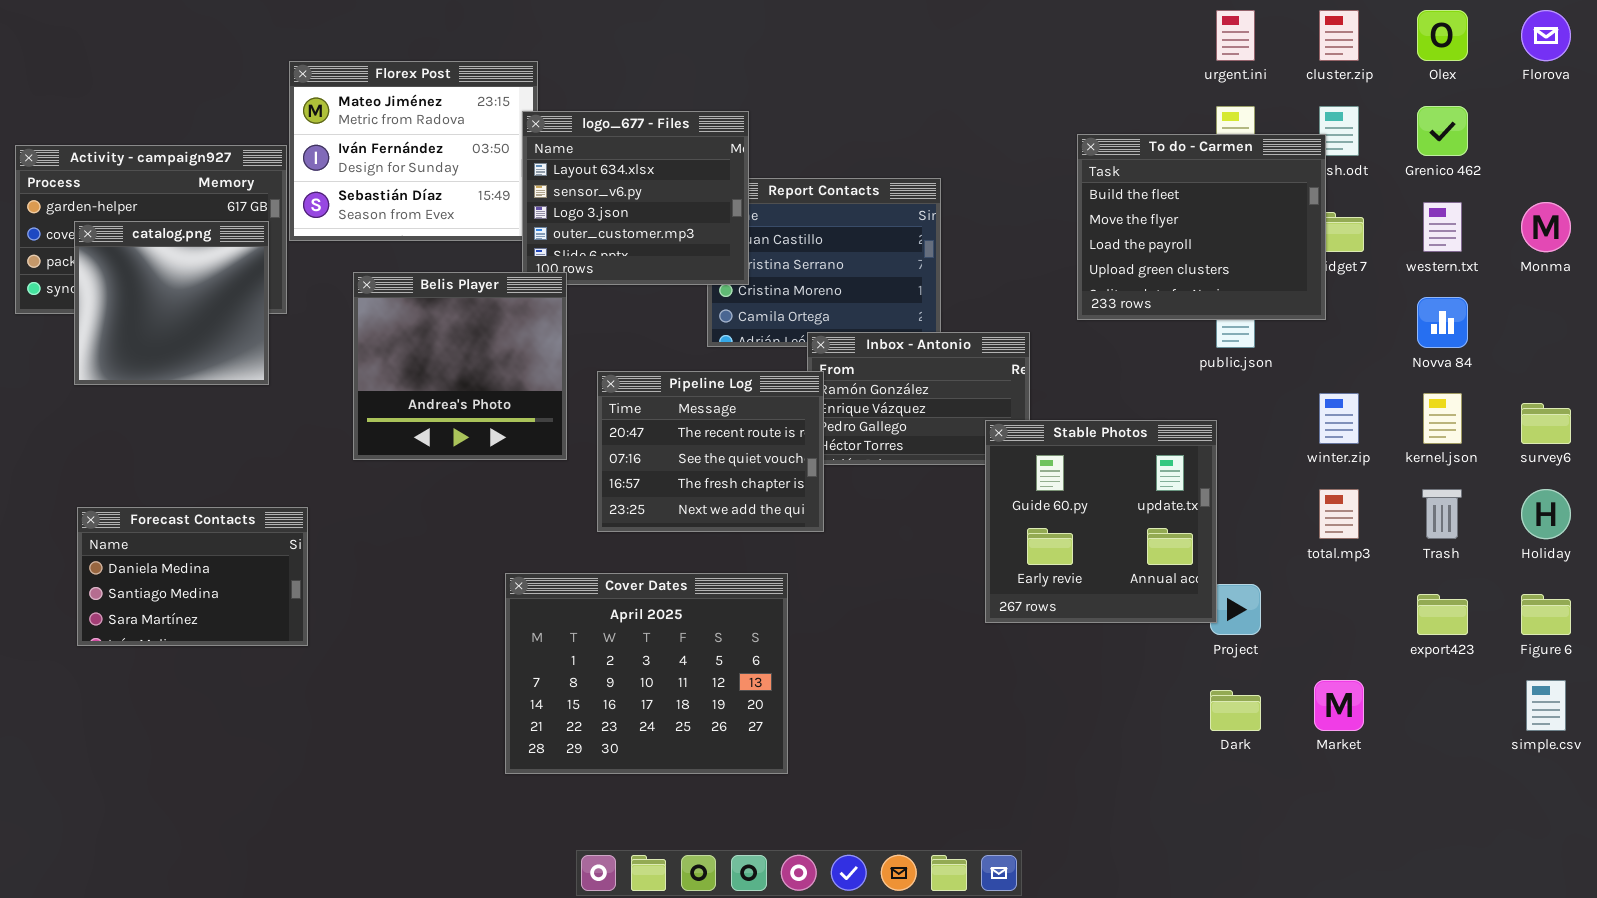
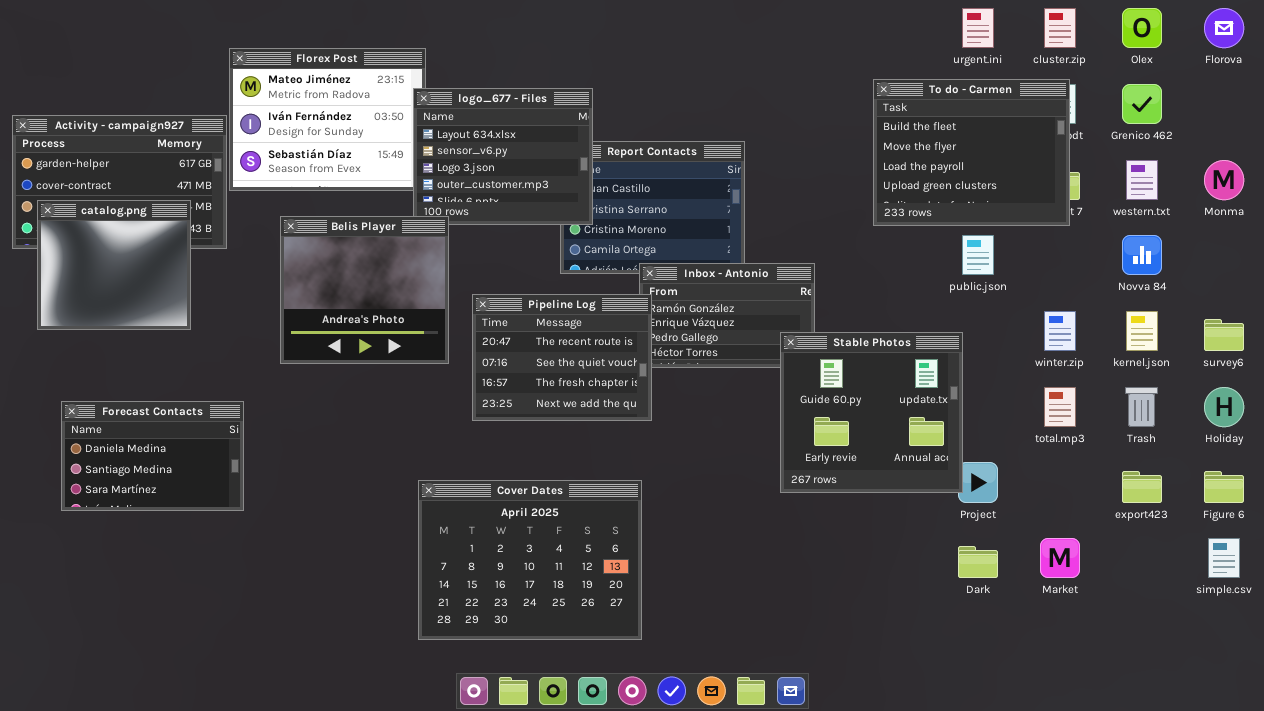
To do - Carmen: [1077,134,1326,320] -> [873,79,1070,226], moved
catalog.png: [74,221,269,385] -> [37,200,191,330], moved
Cover Dates: [505,573,788,774] -> [418,480,642,640], moved

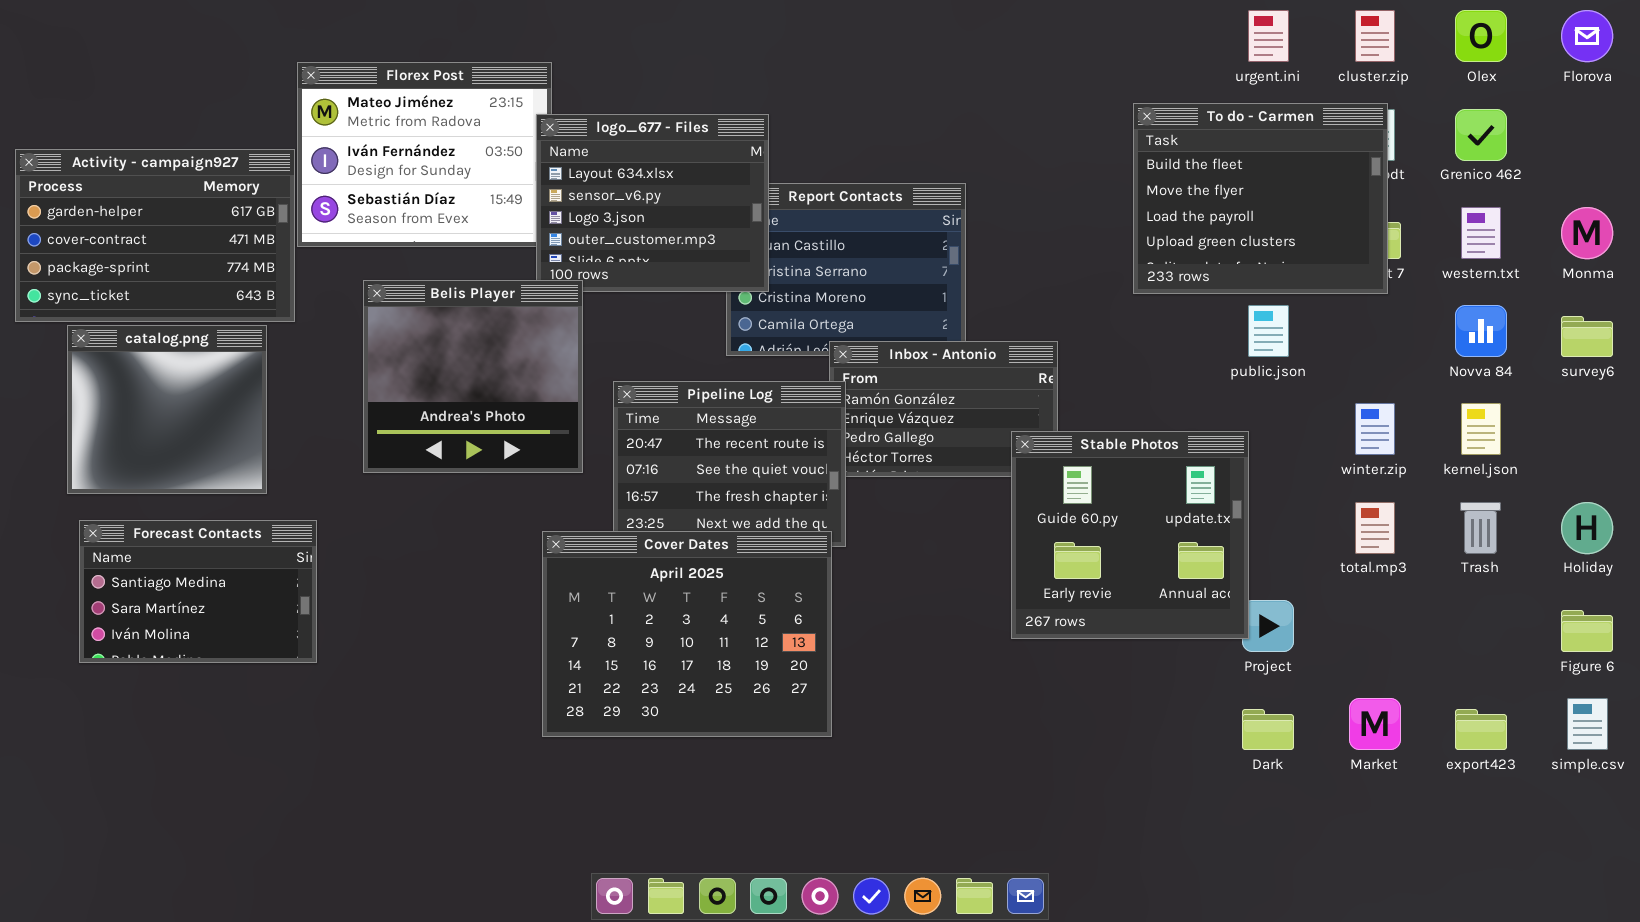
catalog.png: [37,200,191,330] -> [67,325,267,494], moved
survey6: [1204,319,1244,351] -> [1561,316,1613,357], moved
Forecast Contacts: [61,401,244,511] -> [79,520,317,663], scrolled down 1 row
export423: [1122,471,1162,503] -> [1455,709,1507,750], moved
Cover Dates: [418,480,642,640] -> [542,531,832,737], moved

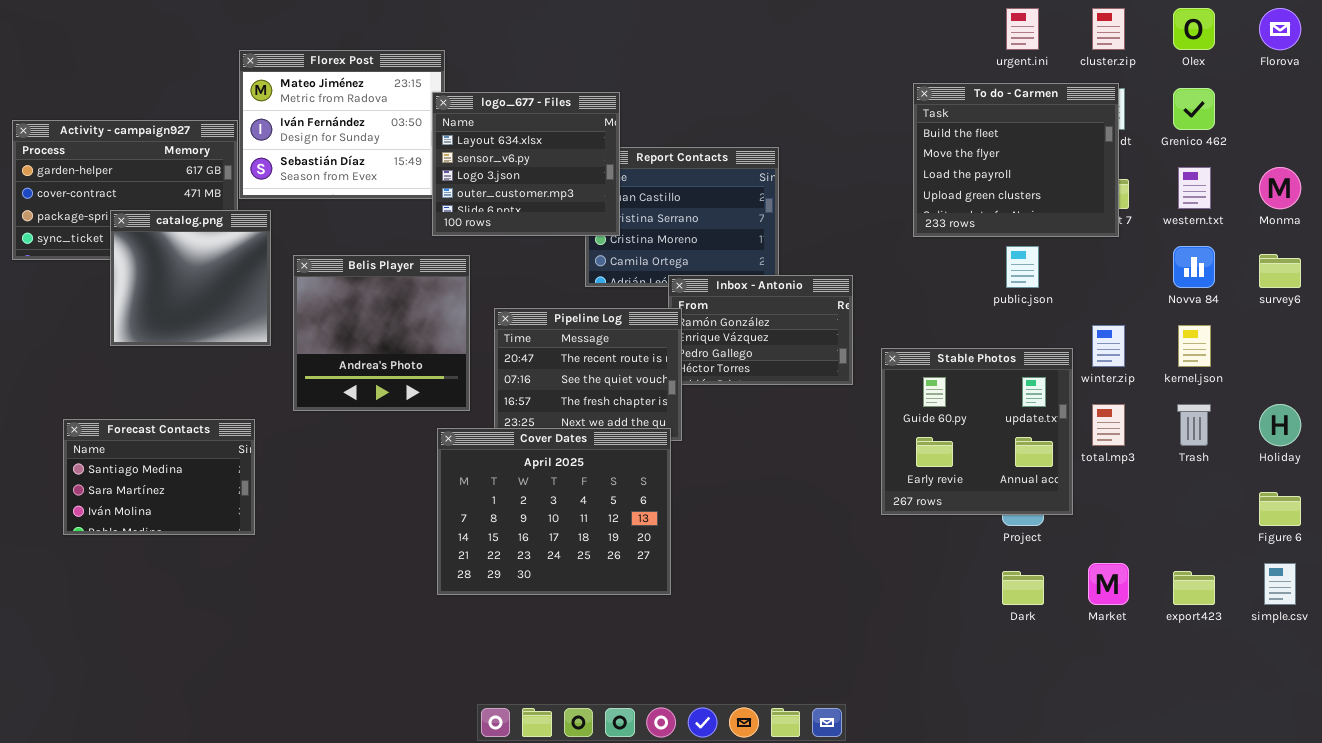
Belis Player: [363,280,583,473] -> [293,255,470,411], moved
catalog.png: [67,325,267,494] -> [110,210,271,346], moved
Stable Photos: [1011,431,1249,639] -> [881,348,1073,515], moved

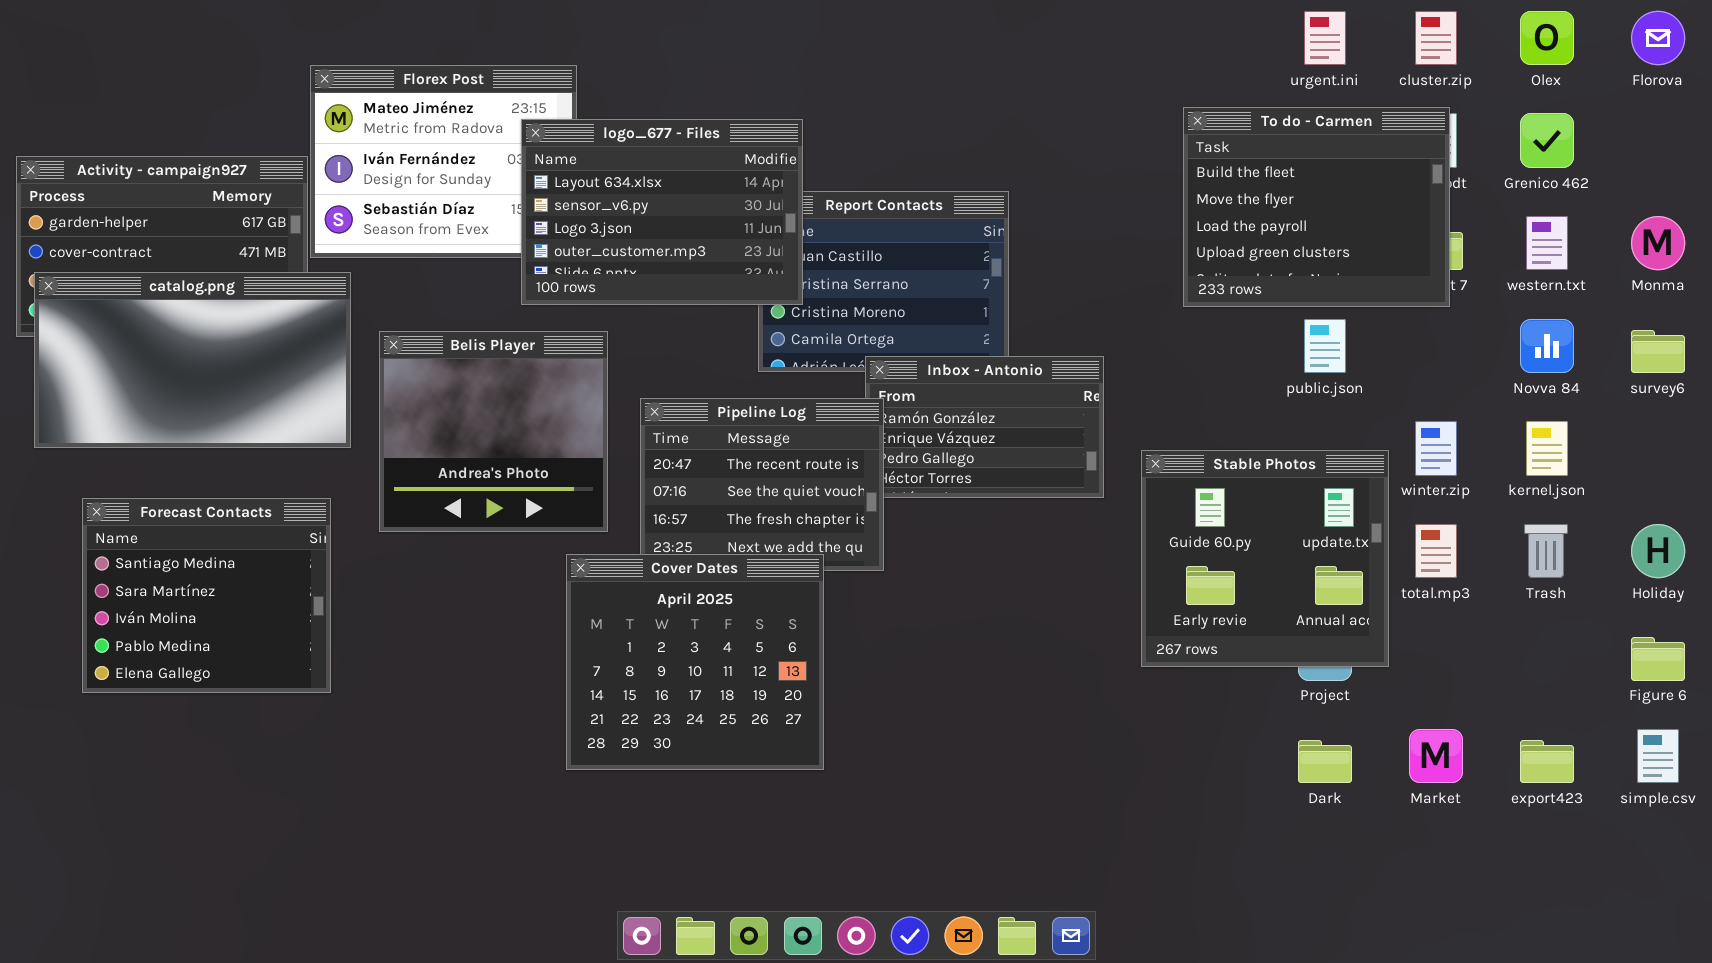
logo_677 - Files: [432,92,620,236] -> [521,119,803,305], resized
catalog.png: [110,210,271,346] -> [34,272,351,448], resized
Forecast Contacts: [63,419,255,535] -> [82,498,331,693], resized
Cover Dates: [437,428,671,595] -> [566,554,824,770], resized

